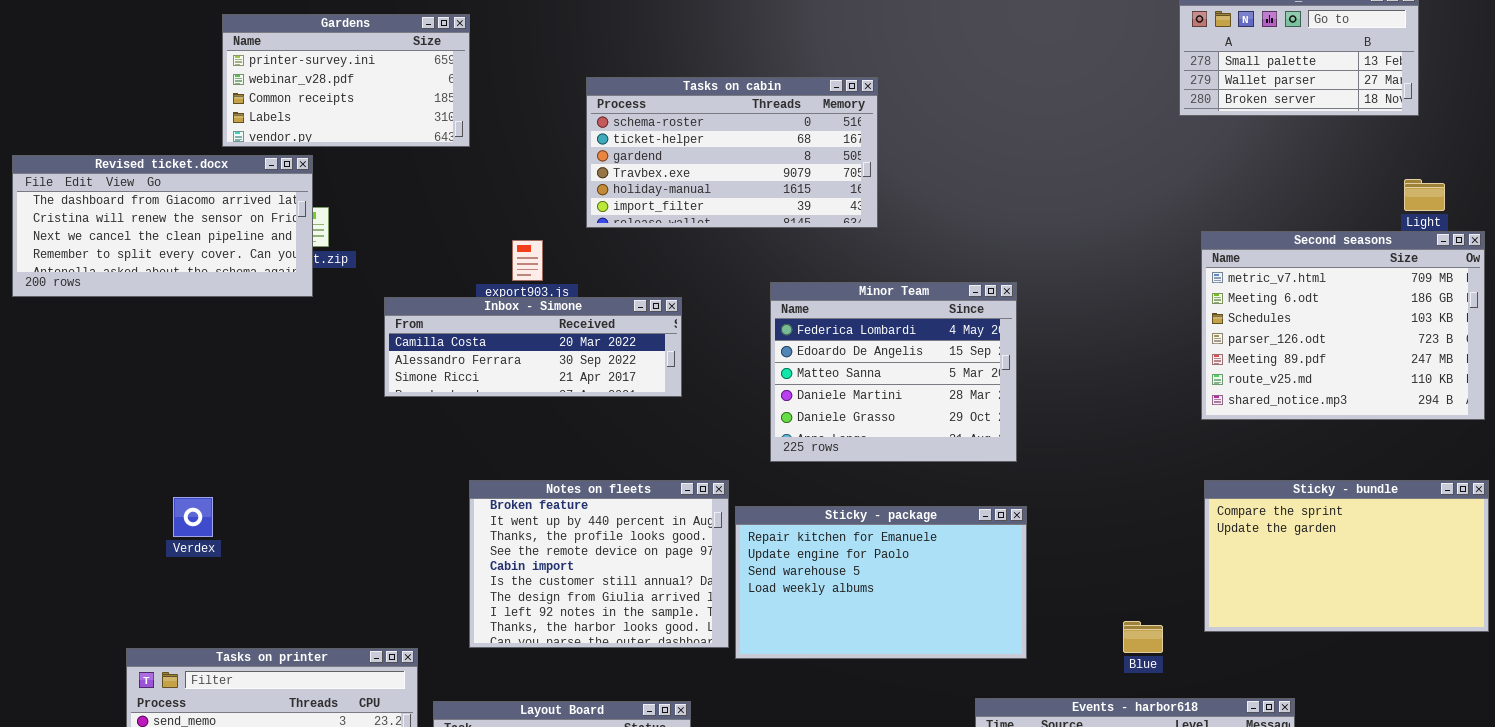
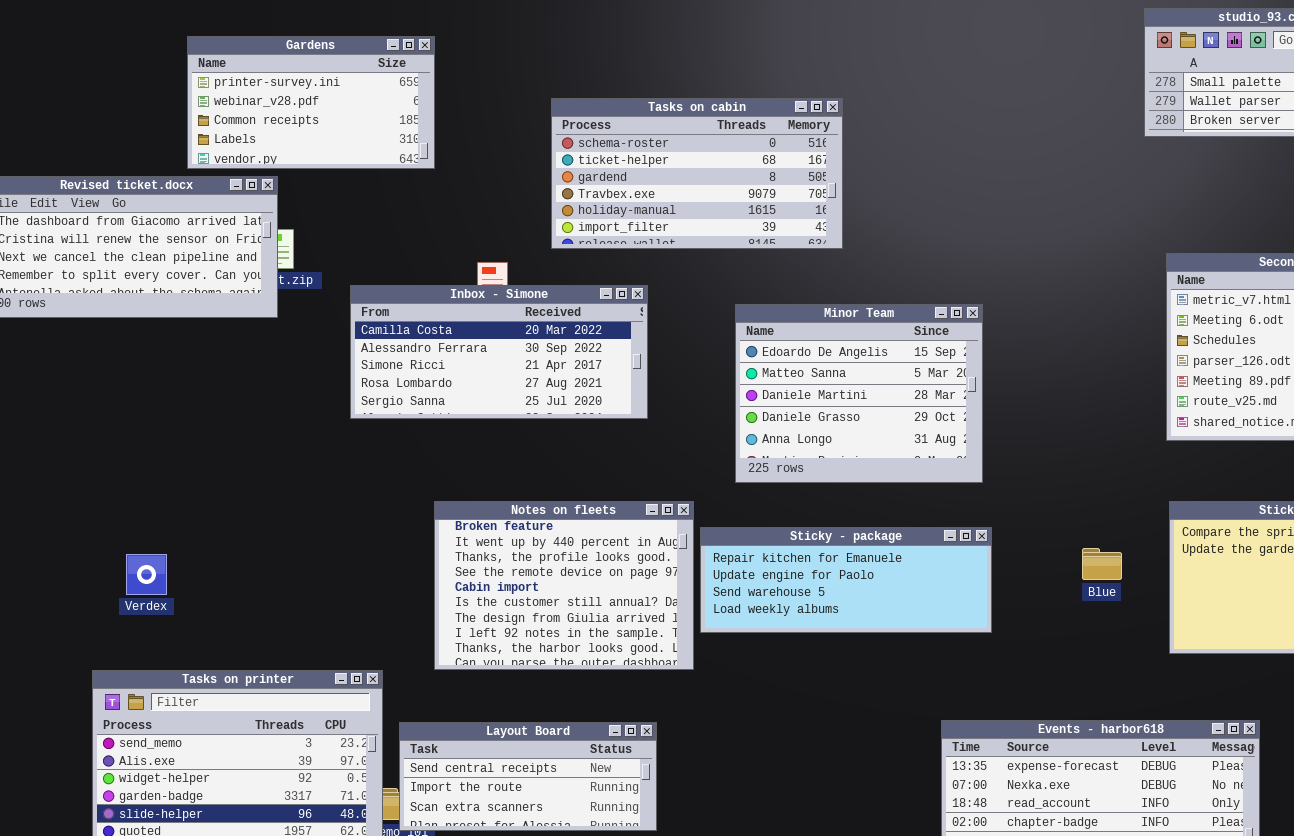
Minor Team: [770,282,1017,462] -> [735,304,983,483], scrolled down 1 row
Inbox - Simone: [384,297,682,397] -> [350,285,648,419], resized
Verdex: [173,497,213,537] -> [126,554,167,595], moved
Sticky - package: [735,506,1027,659] -> [700,527,992,633], resized
Blue: [1123,621,1163,653] -> [1082,548,1122,580], moved

